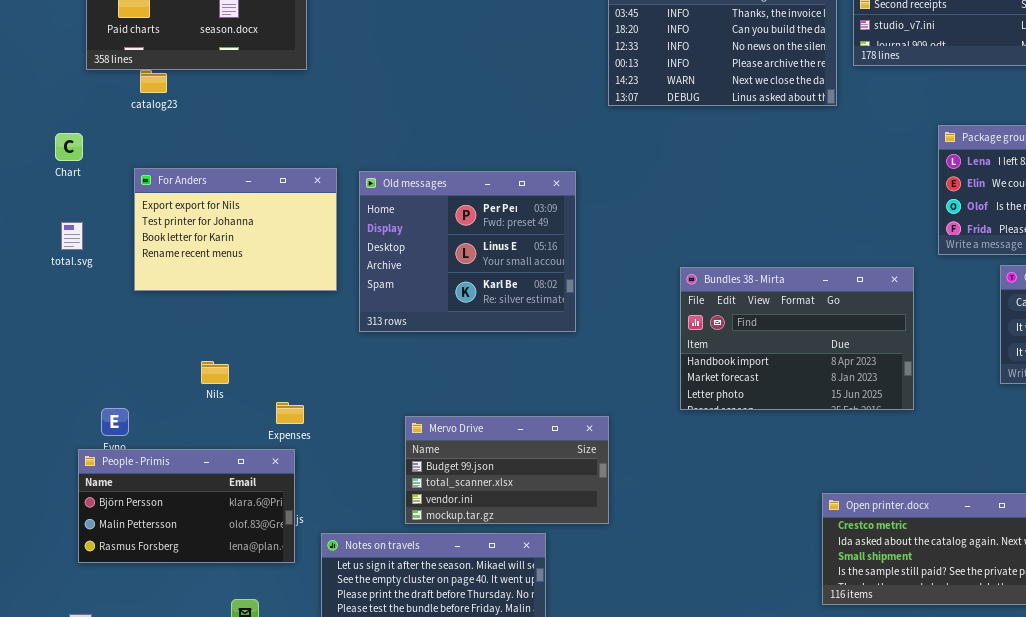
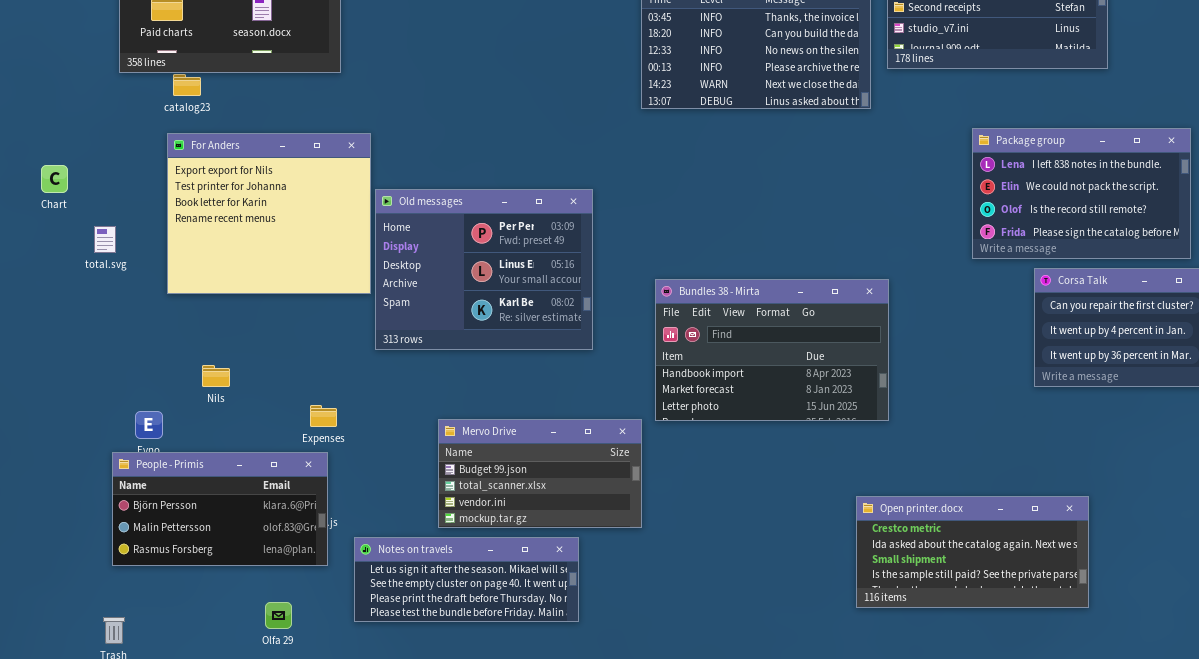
Chart: [55,133,83,161] -> [41,165,68,193], moved
For Anders: [134,168,337,291] -> [167,133,371,294], resized
Old messages: [359,171,576,332] -> [375,189,593,350], moved
Bundles 38 - Mirta: [680,267,914,410] -> [655,279,889,421], moved
Nils: [201,361,229,384] -> [202,365,230,387], moved

